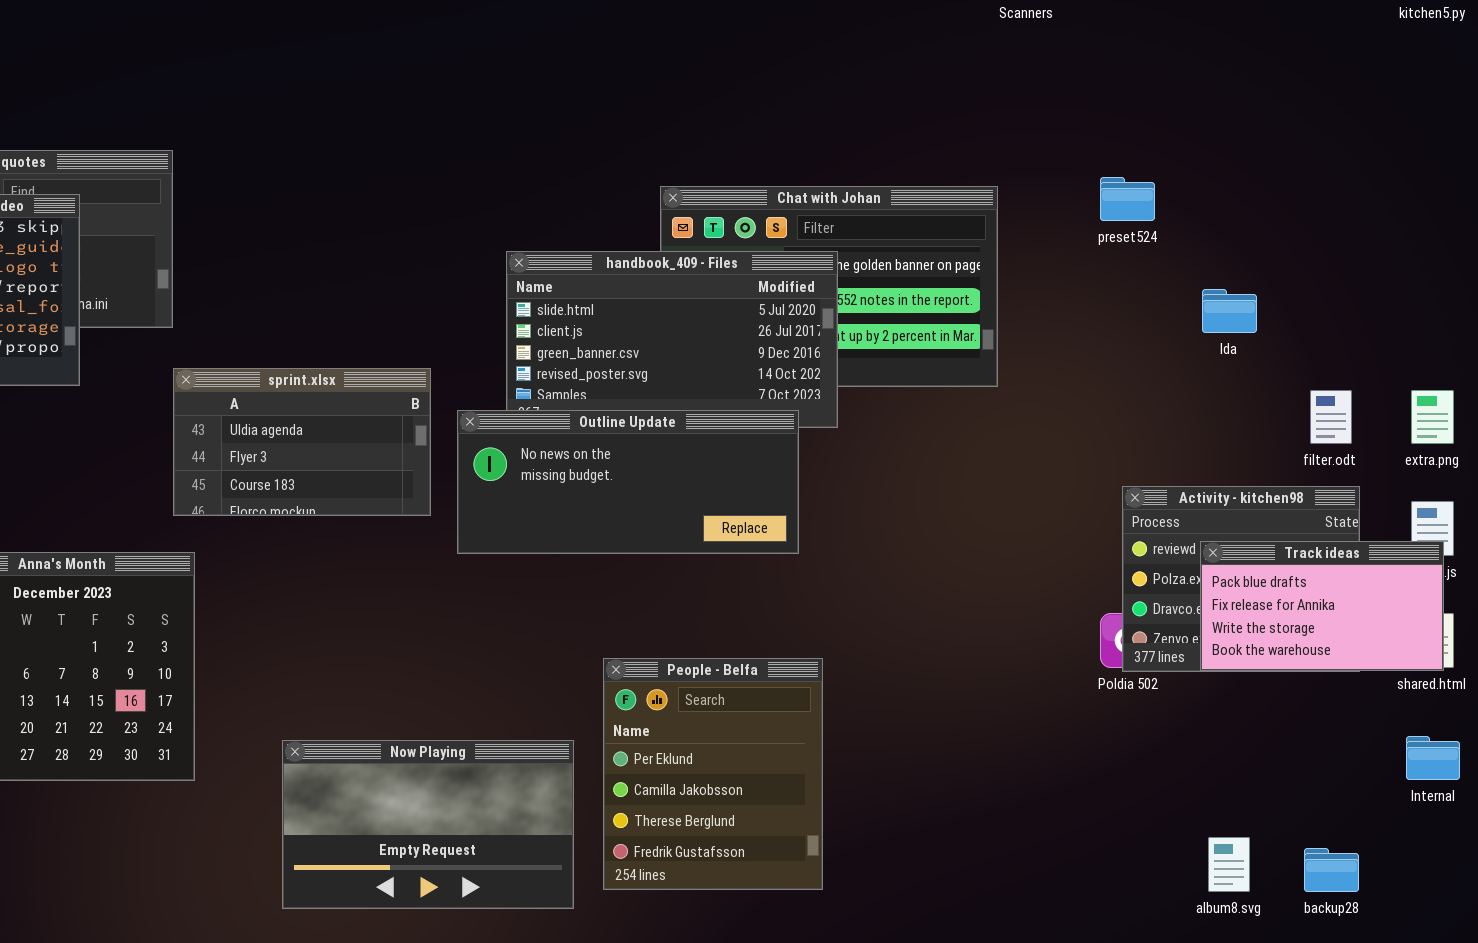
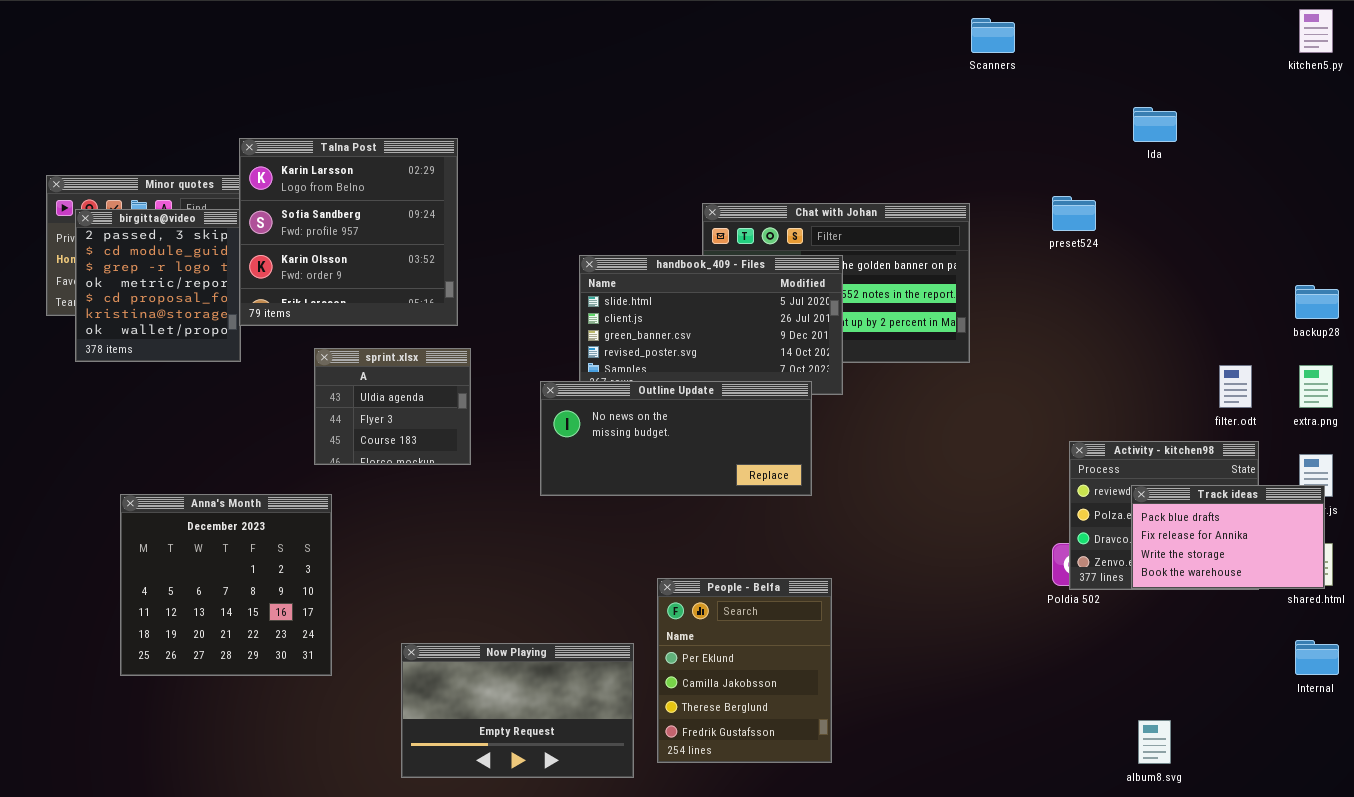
Talna Post: none -> [239,138,458,326], opened
Ida: [1202,289,1257,333] -> [1133,107,1177,142], moved
sprint.xlsx: [173,368,431,516] -> [314,348,471,465], resized
backup28: [1304,848,1359,892] -> [1295,285,1339,319], moved

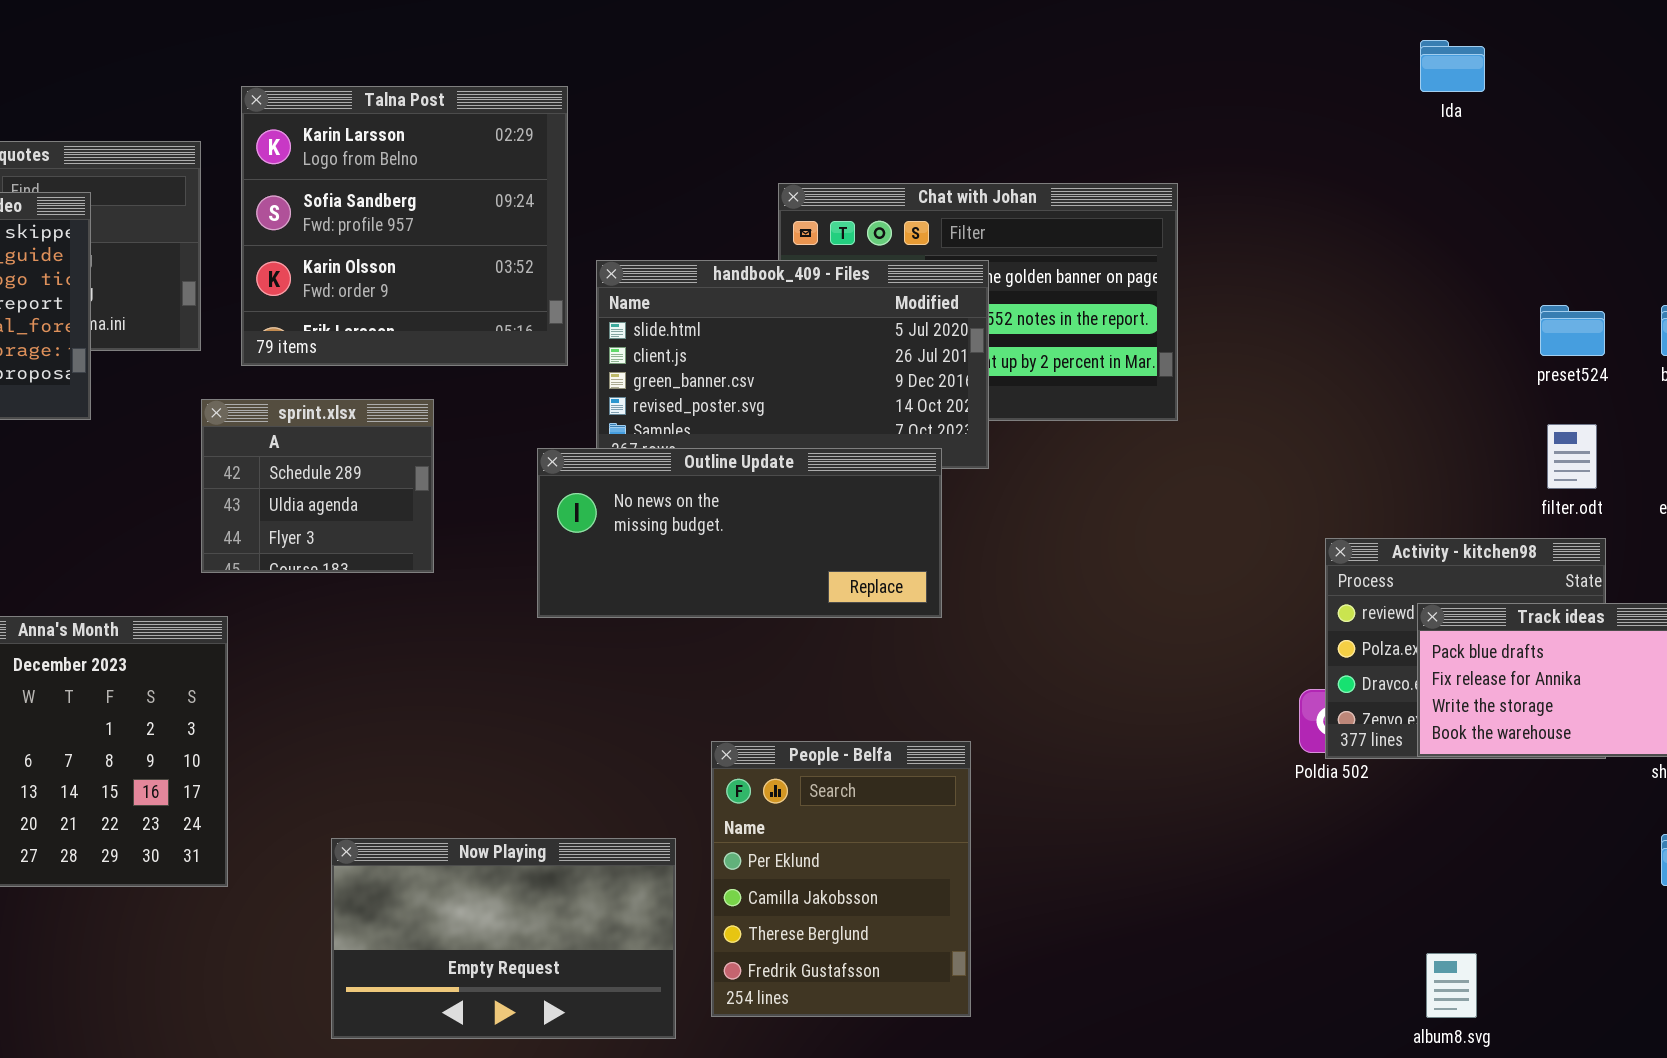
Talna Post: [239,138,458,326] -> [241,86,568,366], moved
preset524: [1052,196,1096,231] -> [1540,305,1605,356], moved
sprint.xlsx: [314,348,471,465] -> [201,399,434,573], scrolled up 1 row

